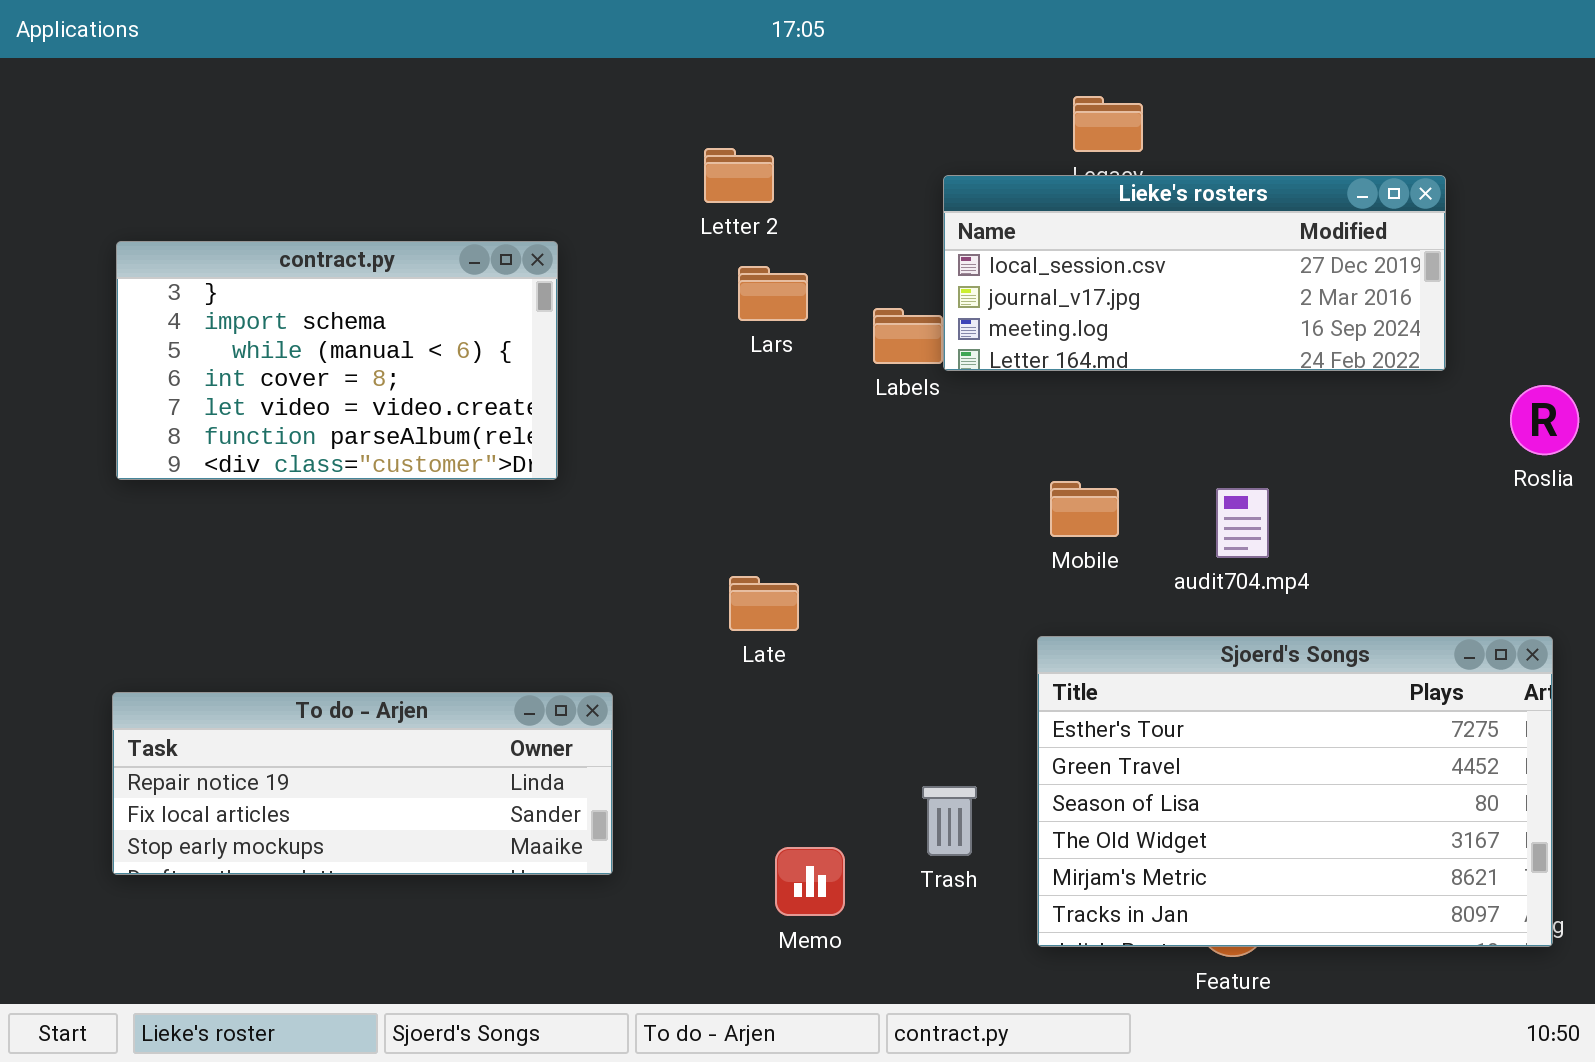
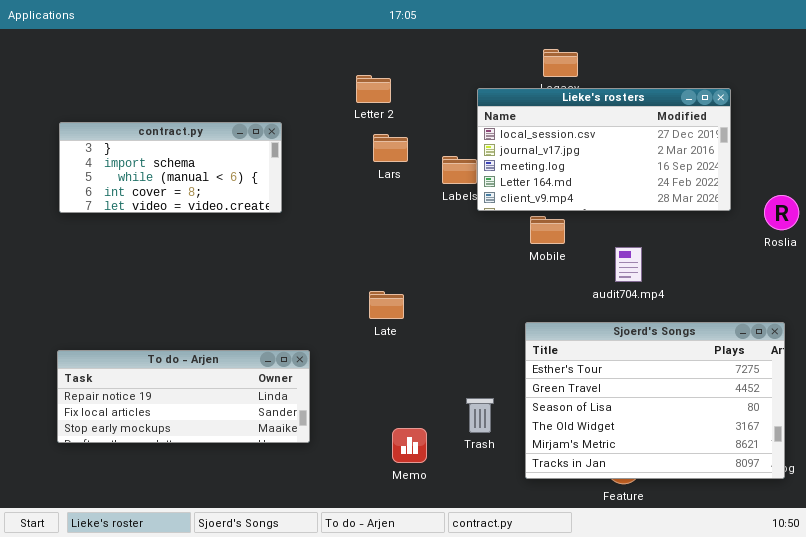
Lieke's rosters: [943,175,1446,371] -> [477,88,731,211], resized
contract.py: [116,241,558,480] -> [59,122,282,213], resized
Mobile: [1050,481,1119,537] -> [530,216,565,244], moved

